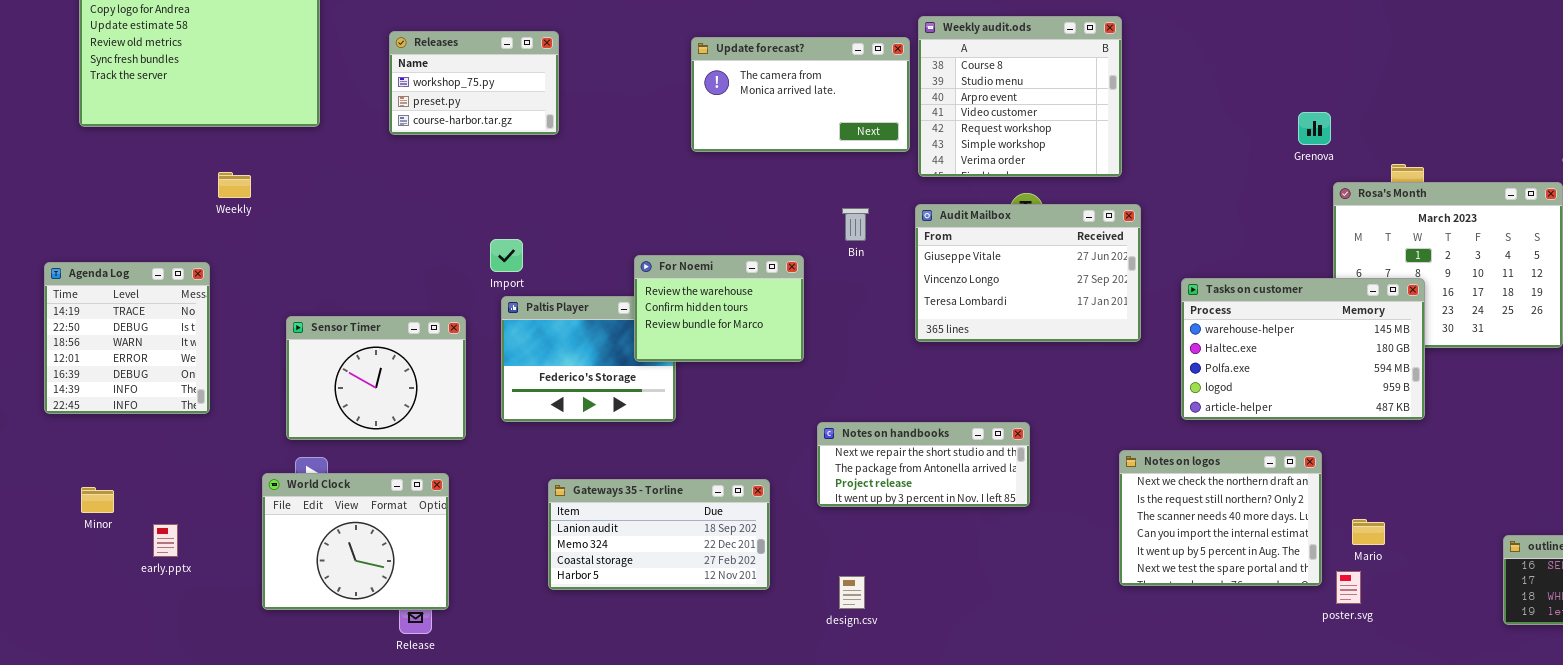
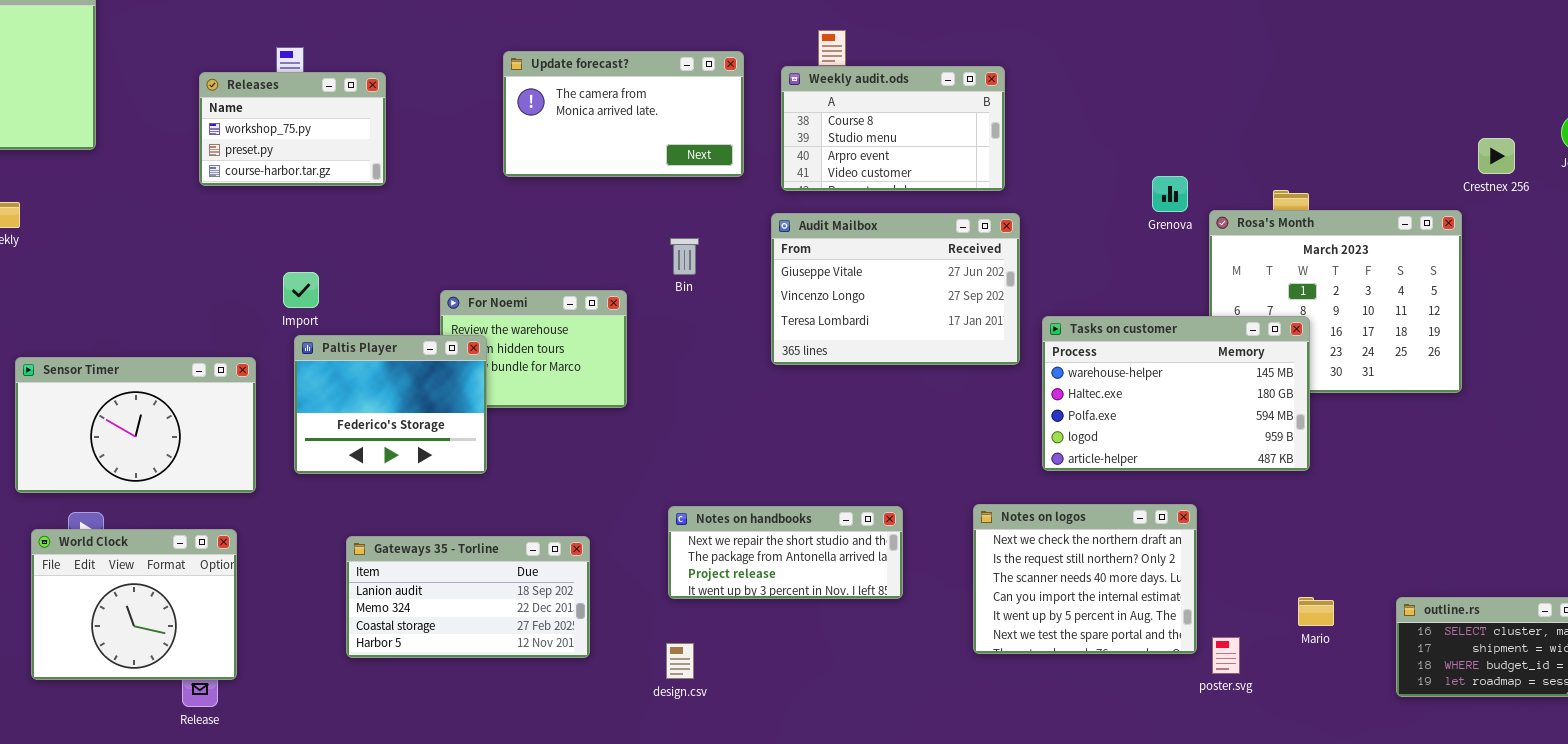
Weekly audit.ods: [918,16,1122,177] -> [781,66,1005,191], moved, resized
Releases: [389,31,559,135] -> [199,72,386,186], moved
Grenova: [1298,112,1331,145] -> [1152,176,1188,212], moved
Audit Mailbox: [915,204,1141,342] -> [771,213,1020,365], moved
Paltis Player: [501,296,676,422] -> [294,335,487,474], raised
Sensor Timer: [286,316,466,440] -> [15,357,256,493], resized
Notes on handbooks: [817,422,1030,507] -> [668,506,903,599], moved
Mario: [1352,519,1385,545] -> [1298,597,1334,626], moved

